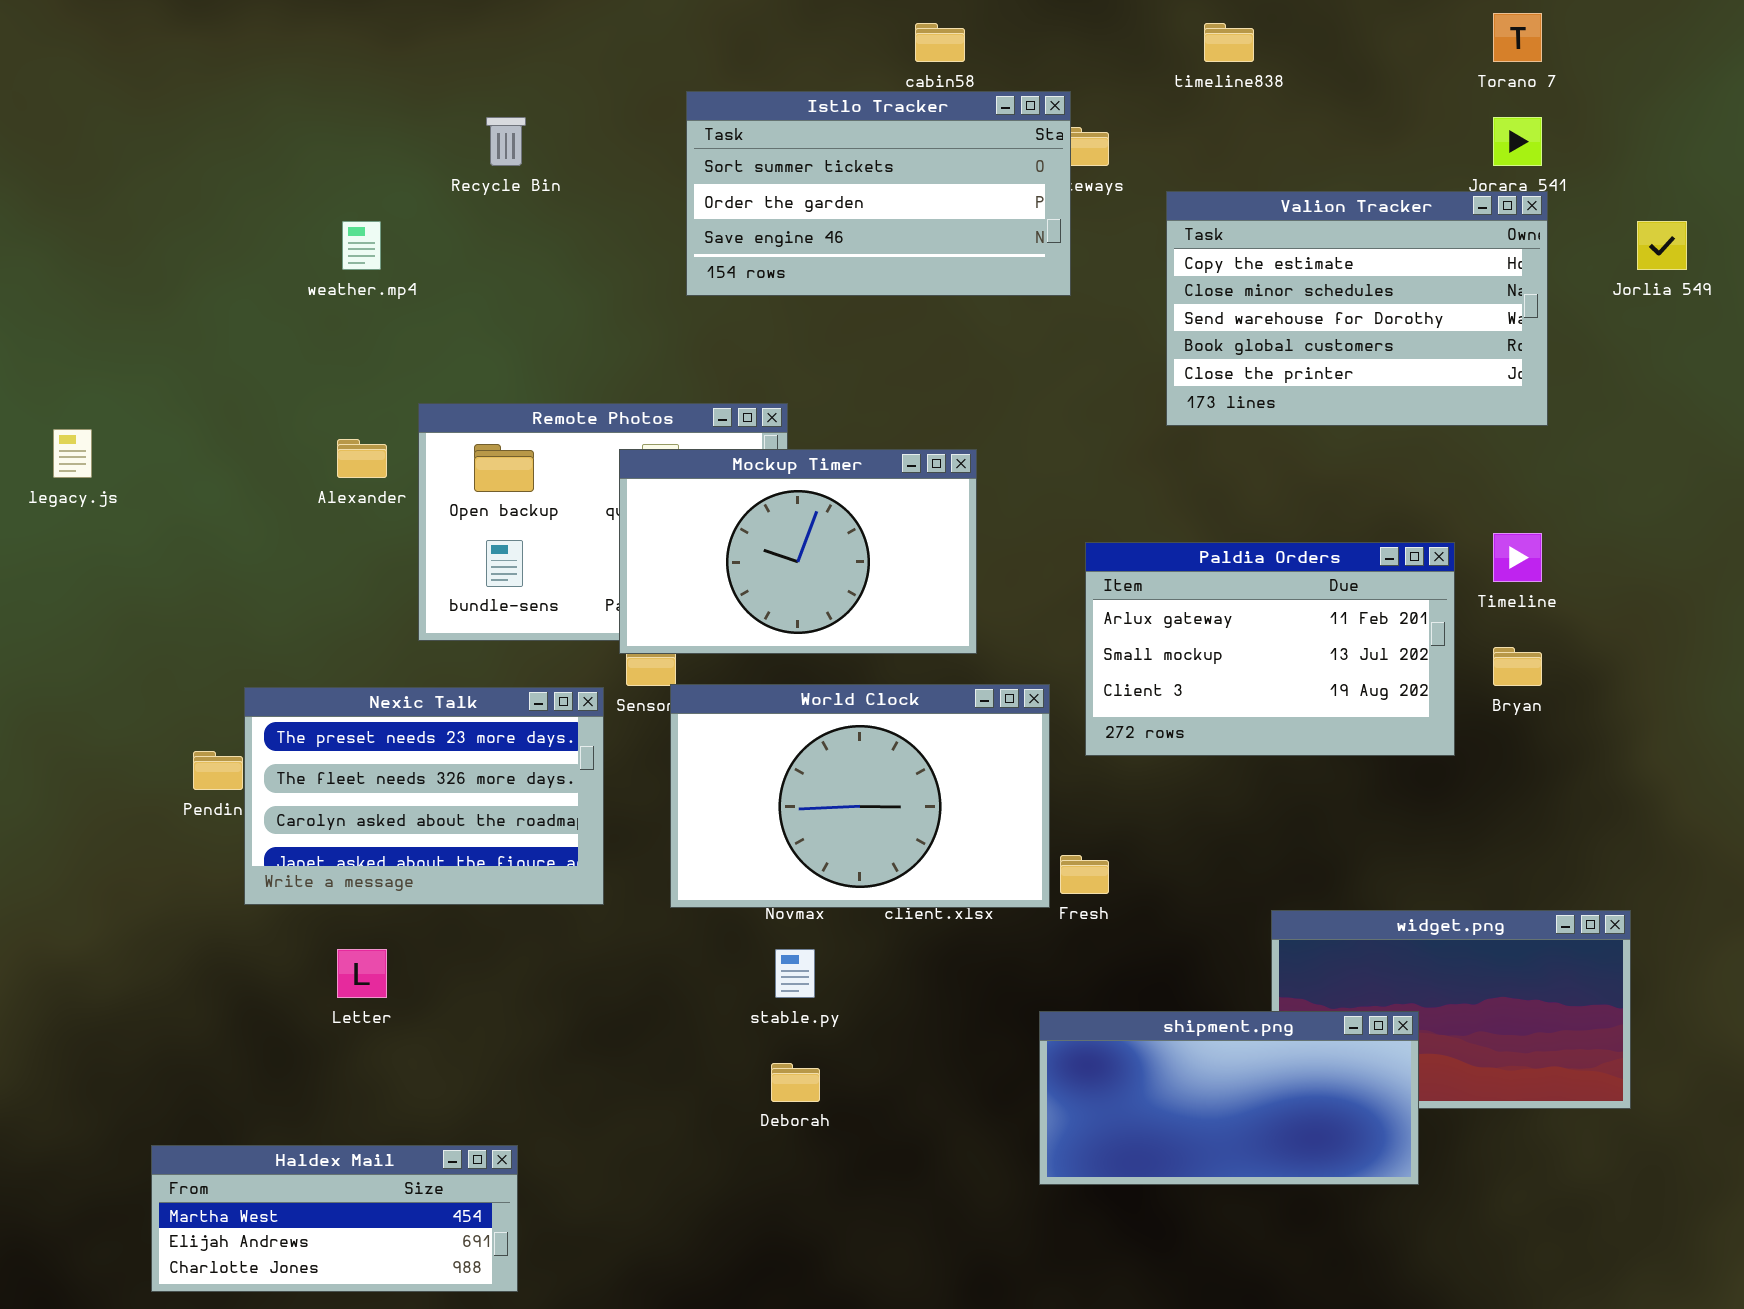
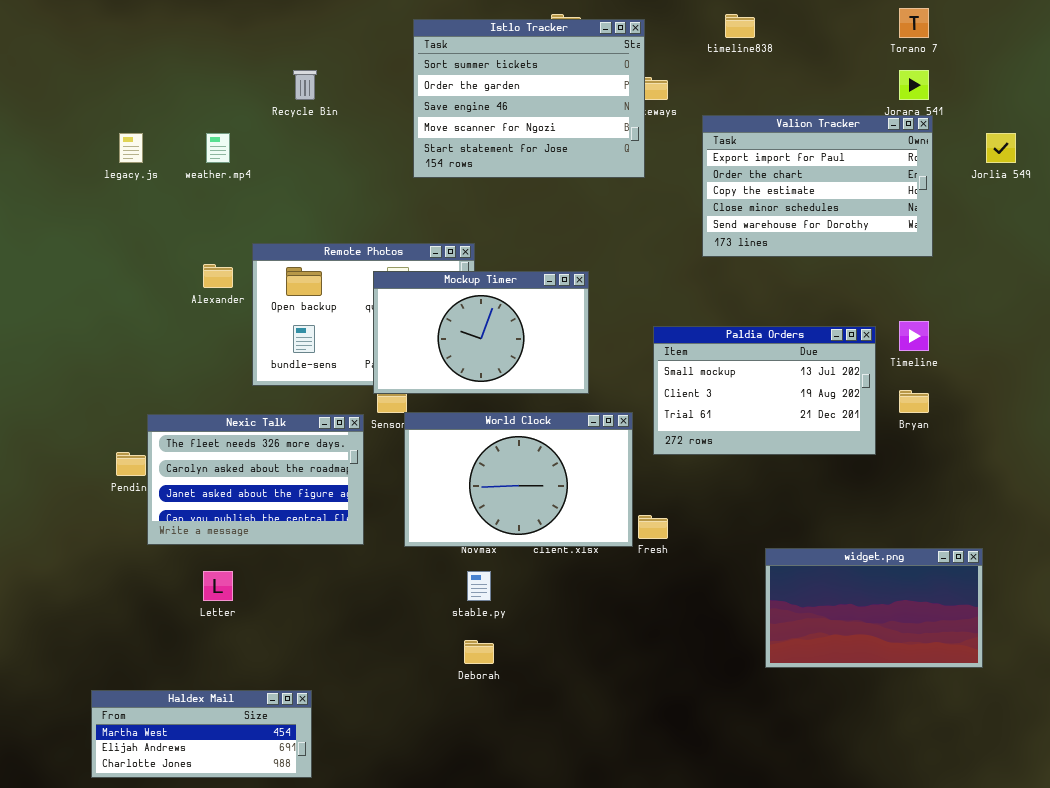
Istlo Tracker: [686,91,1071,296] -> [413,19,645,178], resized
Valion Tracker: [1166,191,1548,426] -> [702,115,933,257], scrolled up 2 rows
legacy.js: [53,429,92,478] -> [119,133,143,163], moved
Paldia Orders: [1085,542,1455,756] -> [653,326,876,455], scrolled down 1 row
Nexic Talk: [244,687,604,905] -> [147,414,364,545], scrolled down 1 row
shipment.png: [1039,1011,1419,1185] -> none, closed

